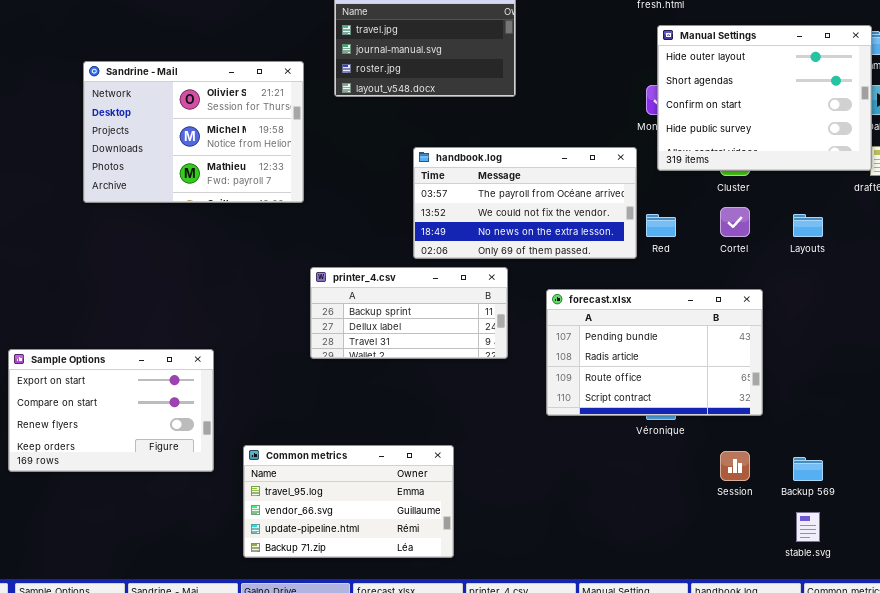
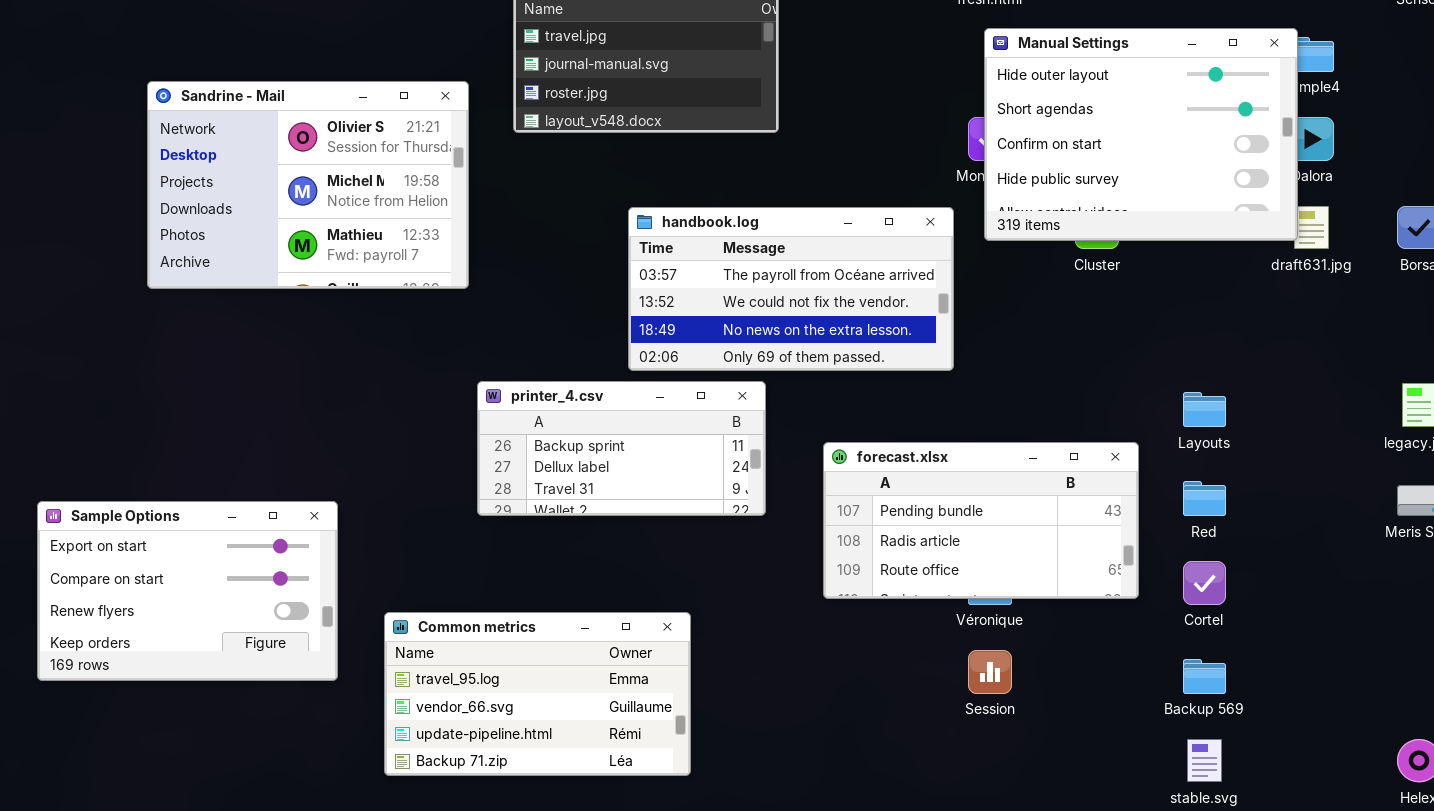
Cortel: [720,207,750,237] -> [1183,561,1226,605], moved
Red: [646,214,676,237] -> [1183,481,1226,516], moved
Layouts: [793,214,823,237] -> [1183,392,1226,427], moved
forecast.xlsx: [546,289,763,416] -> [823,442,1139,599], resized
Common metrics: [243,445,454,558] -> [384,612,691,776], moved
Session: [720,451,750,481] -> [968,650,1012,694], moved

